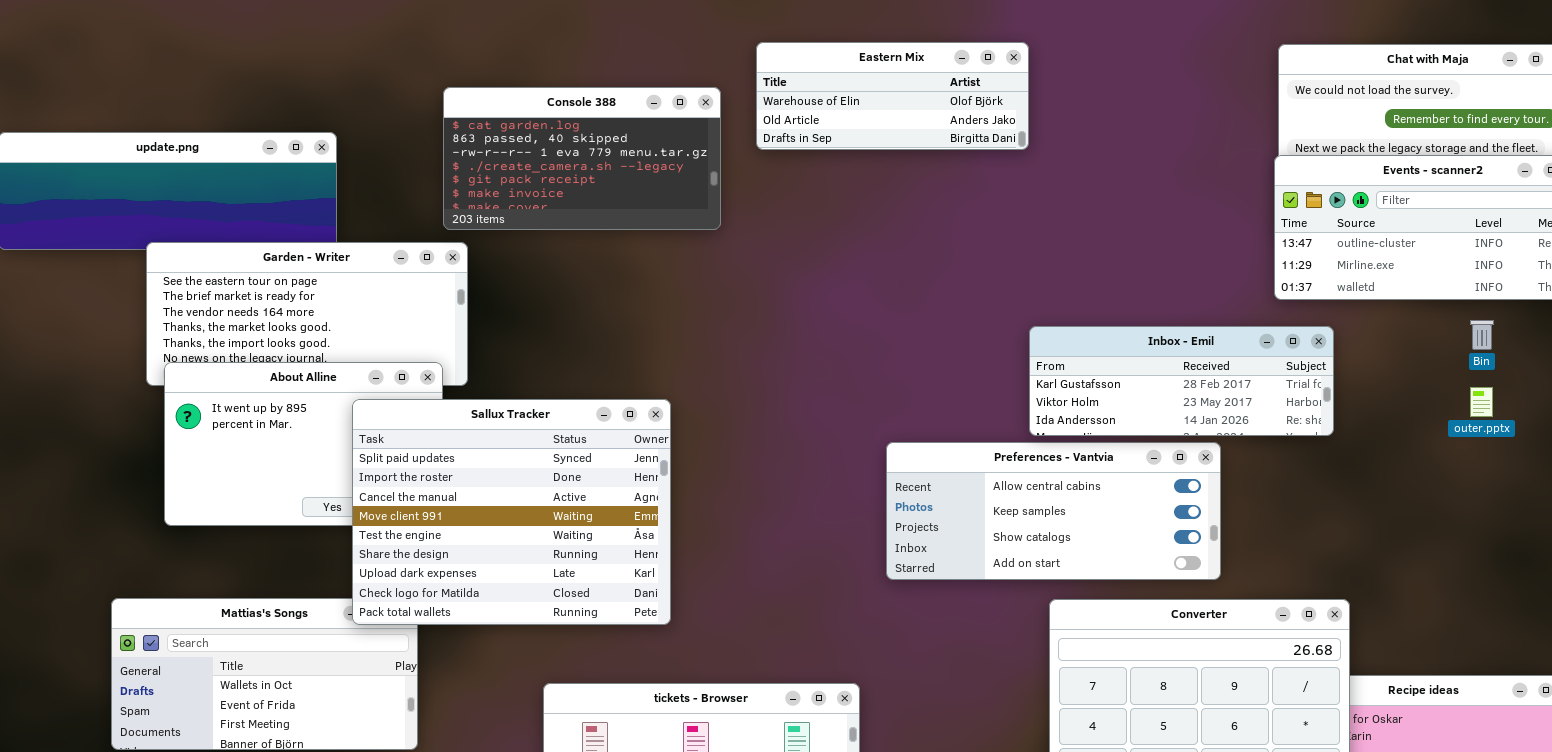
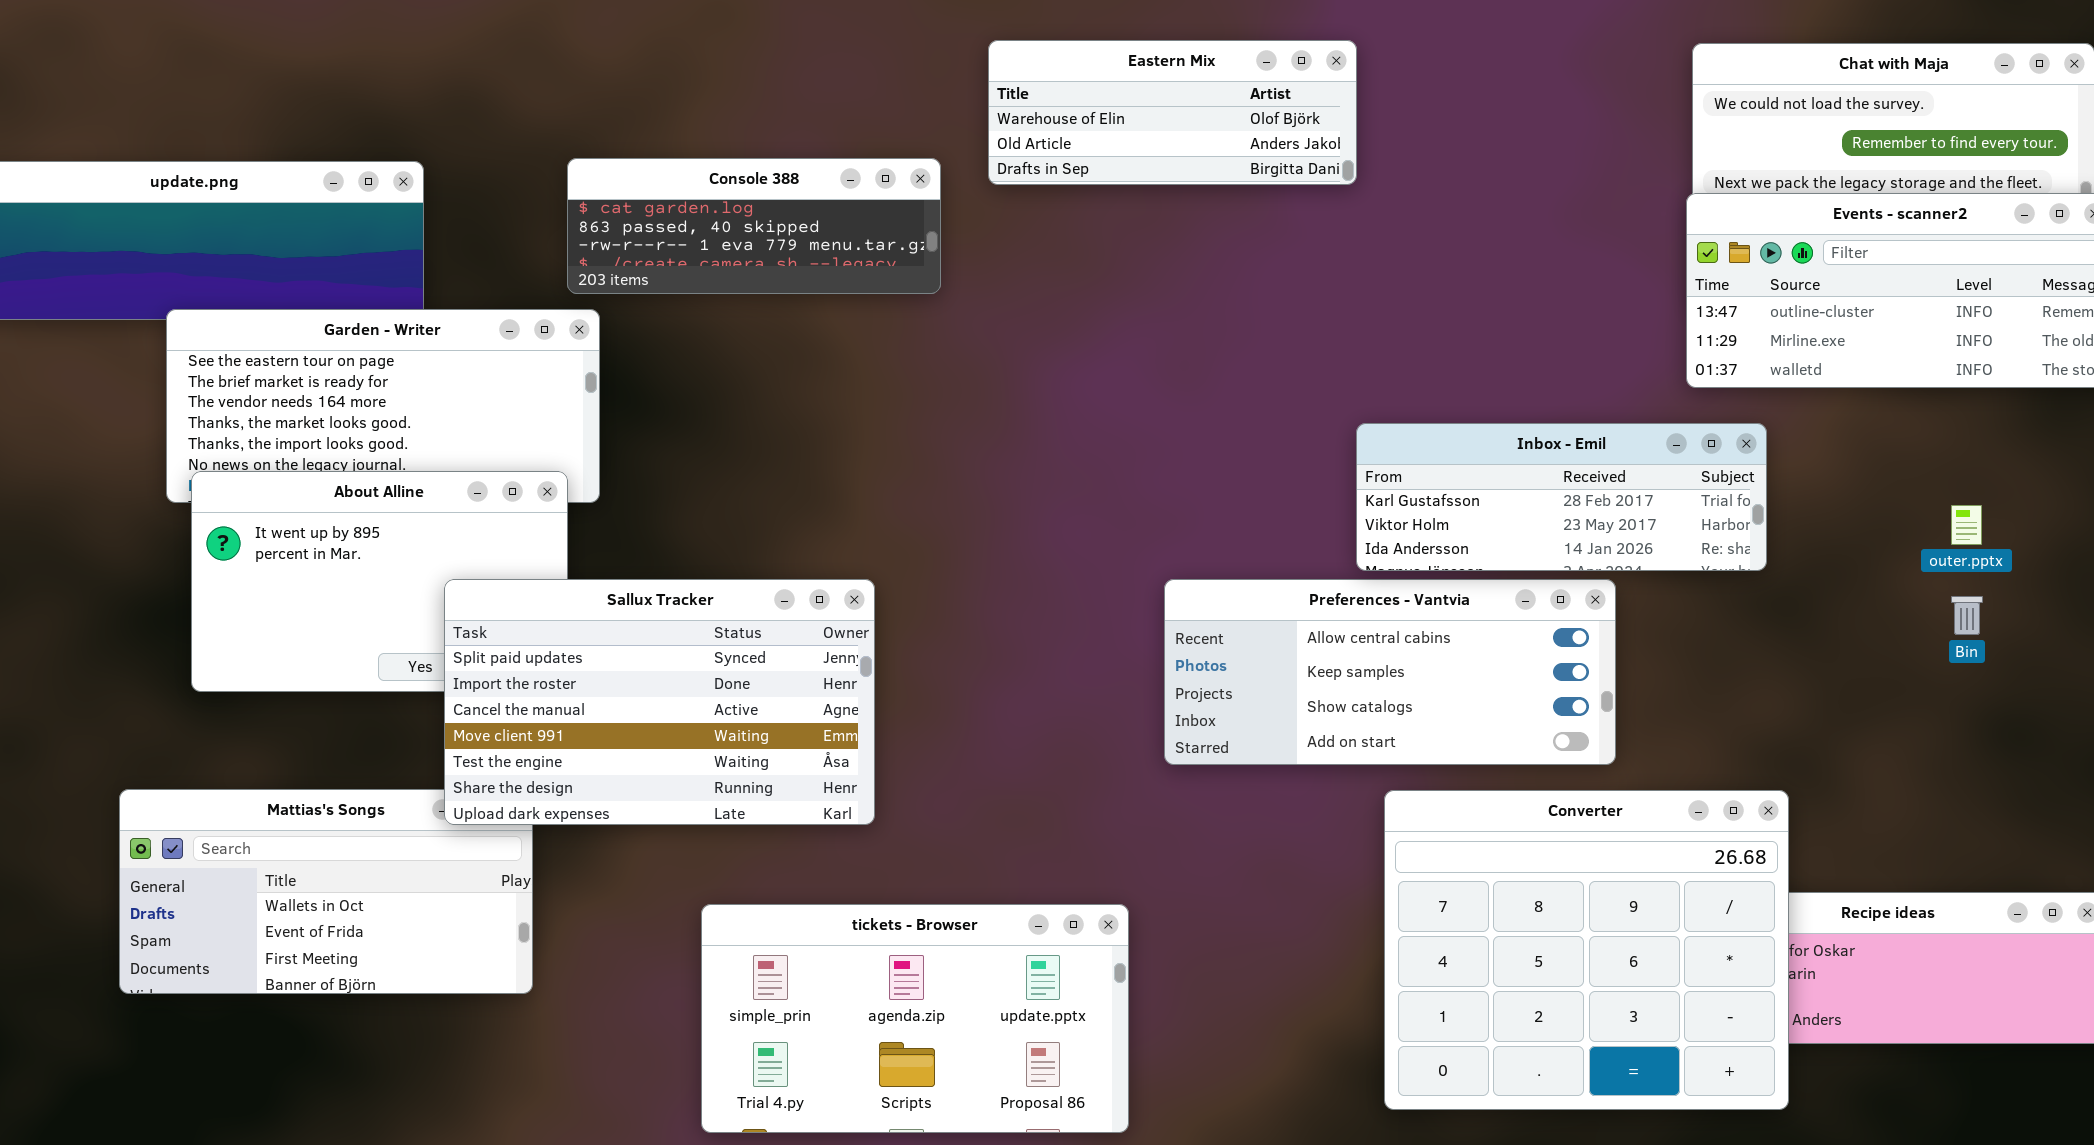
Console 388: [443,87,721,230] -> [567,158,941,294], resized
Bin: [1470,320,1494,350] -> [1951,596,1983,635], moved
Sallux Tracker: [352,399,671,625] -> [444,579,875,825], resized

